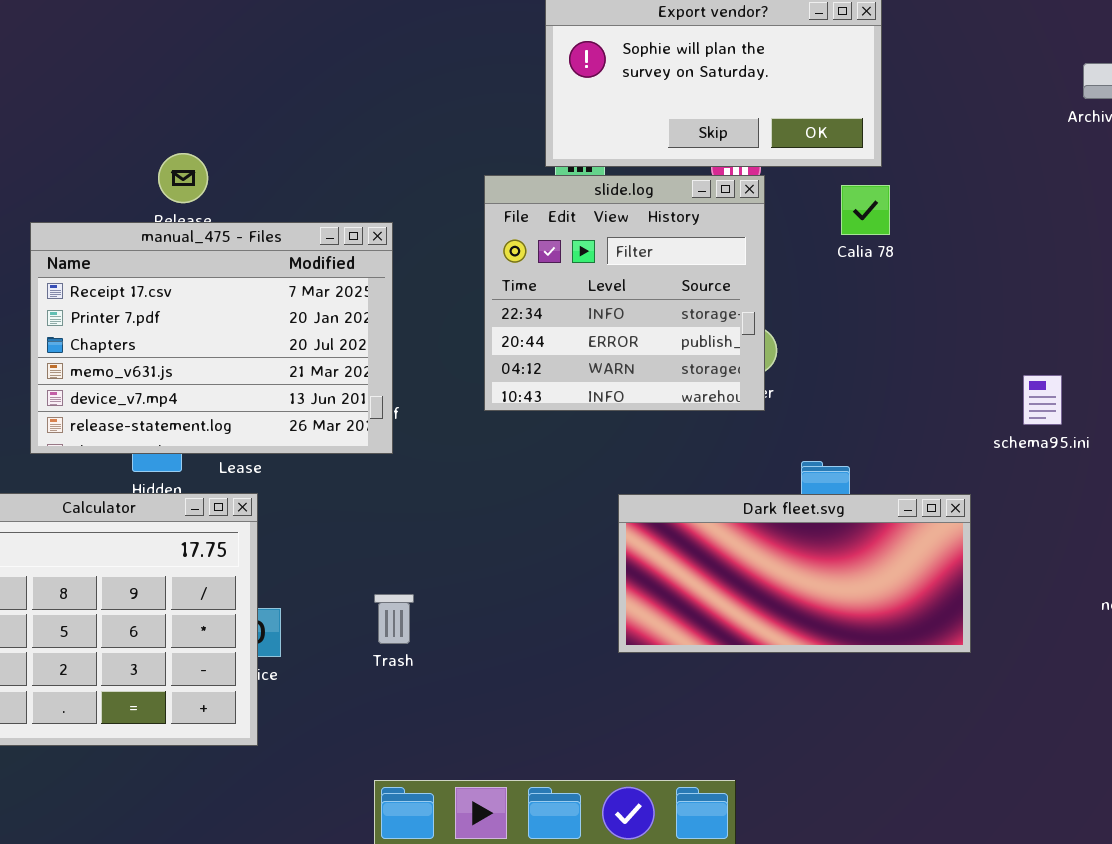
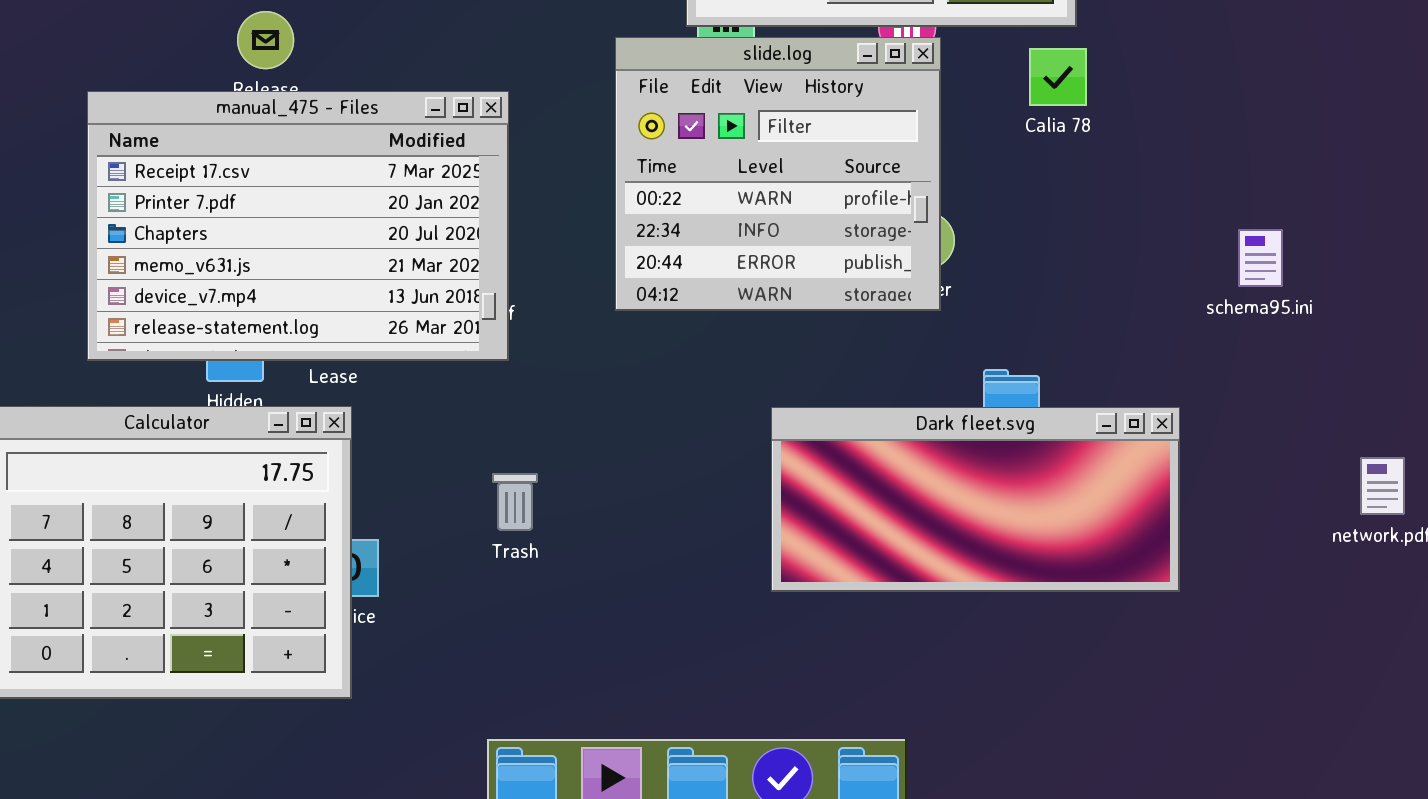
slide.log: [484,175,765,411] -> [615,37,941,311], scrolled up 1 row
schema95.ini: [1023,375,1062,425] -> [1238,229,1283,287], moved
Trash: [374,594,414,644] -> [492,473,538,531], moved

